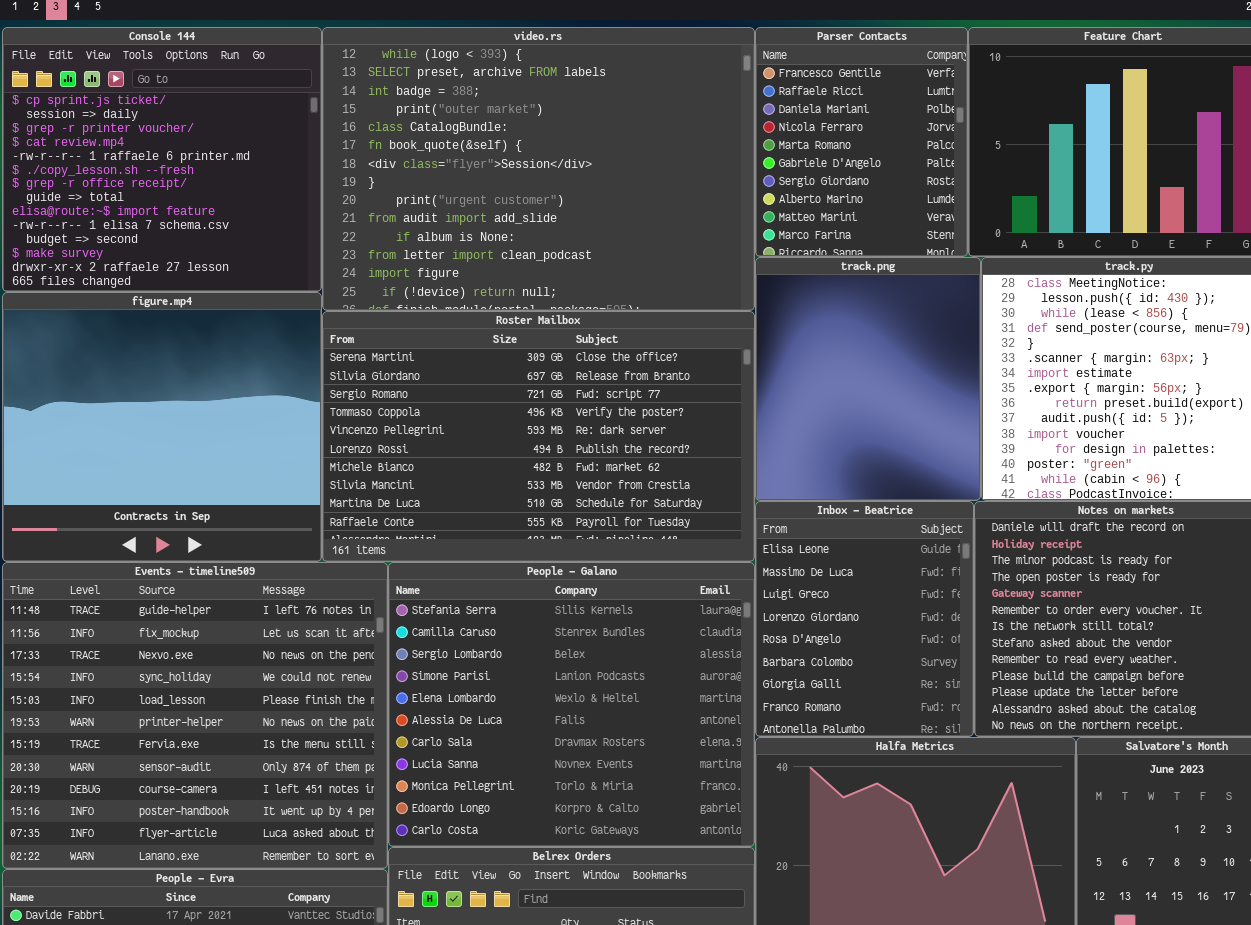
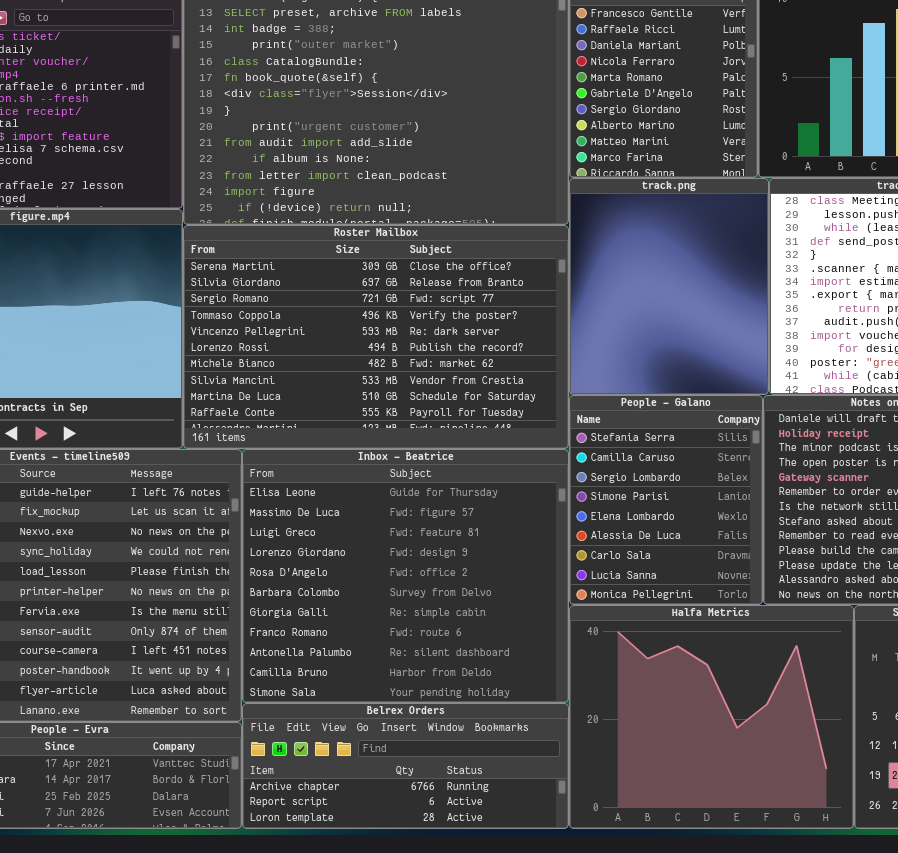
Inbox - Beatrice: [755,501,974,737] -> [242,449,569,703], moved, resized
People - Galano: [388,562,755,847] -> [569,395,763,605], moved, resized

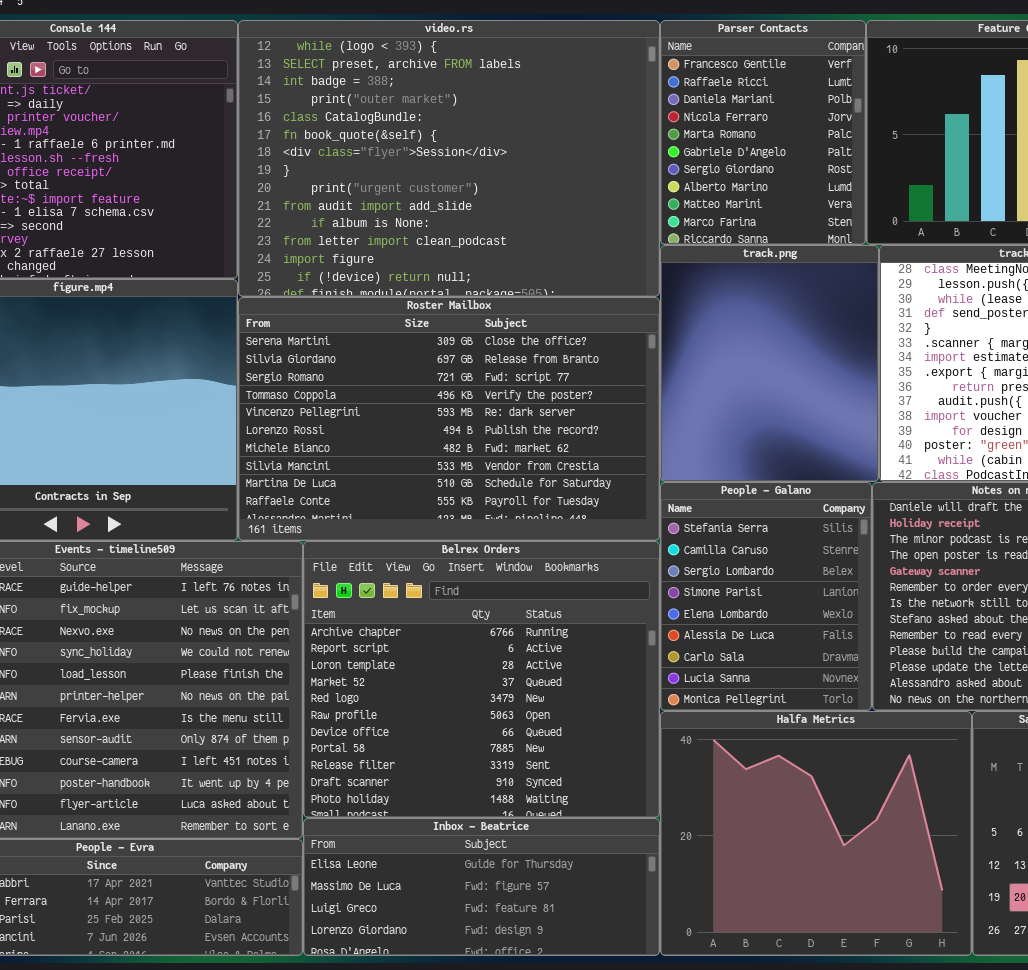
Inbox - Beatrice: [242,449,569,703] -> [303,818,660,956], moved, resized
Belrex Orders: [242,703,569,829] -> [303,541,660,818], moved, resized

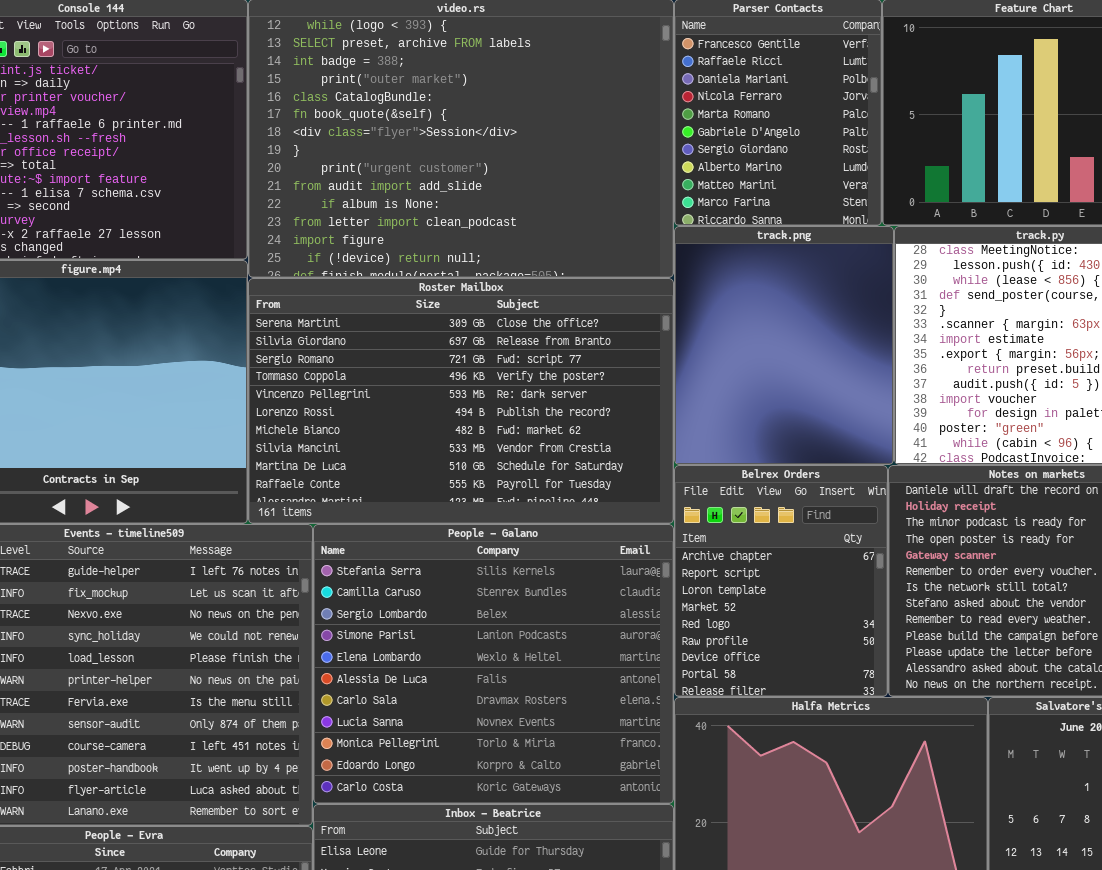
People - Galano: [660,482,872,711] -> [313,524,674,804], moved, resized
Belrex Orders: [303,541,660,818] -> [674,465,888,697], moved, resized

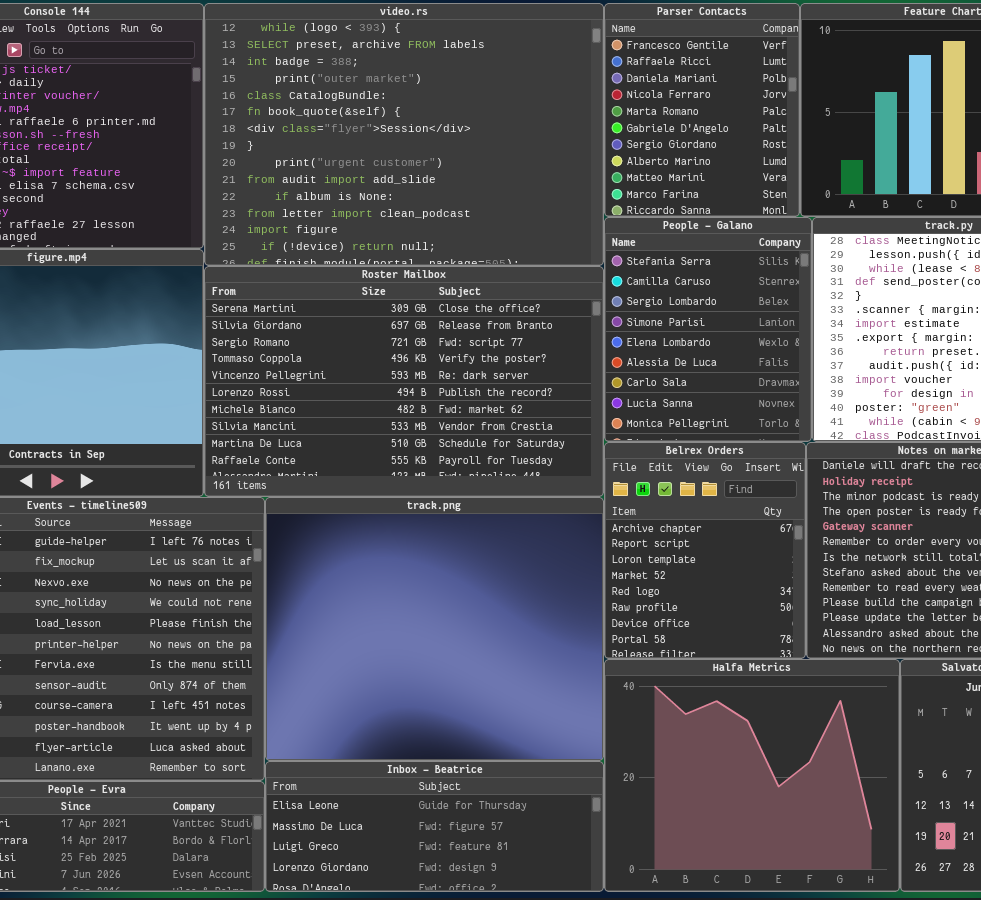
track.png: [674,226,894,465] -> [265,497,604,761], moved, resized
People - Galano: [313,524,674,804] -> [604,217,812,442], moved, resized

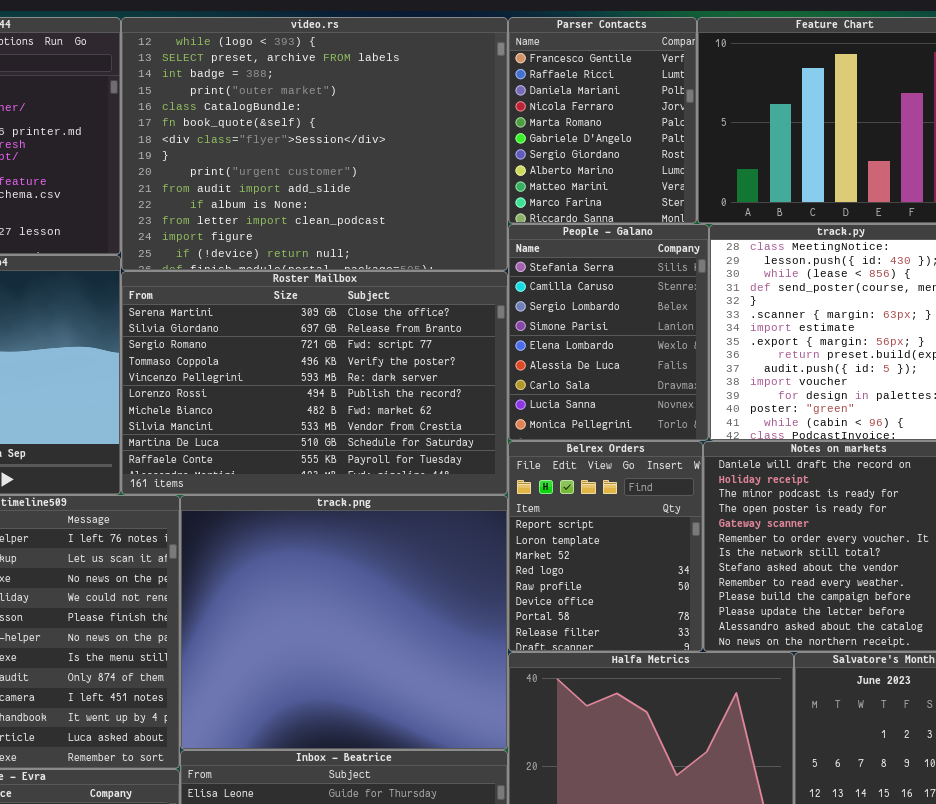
Belrex Orders: [604,442,806,659] -> [508,441,703,652], scrolled down 1 row

